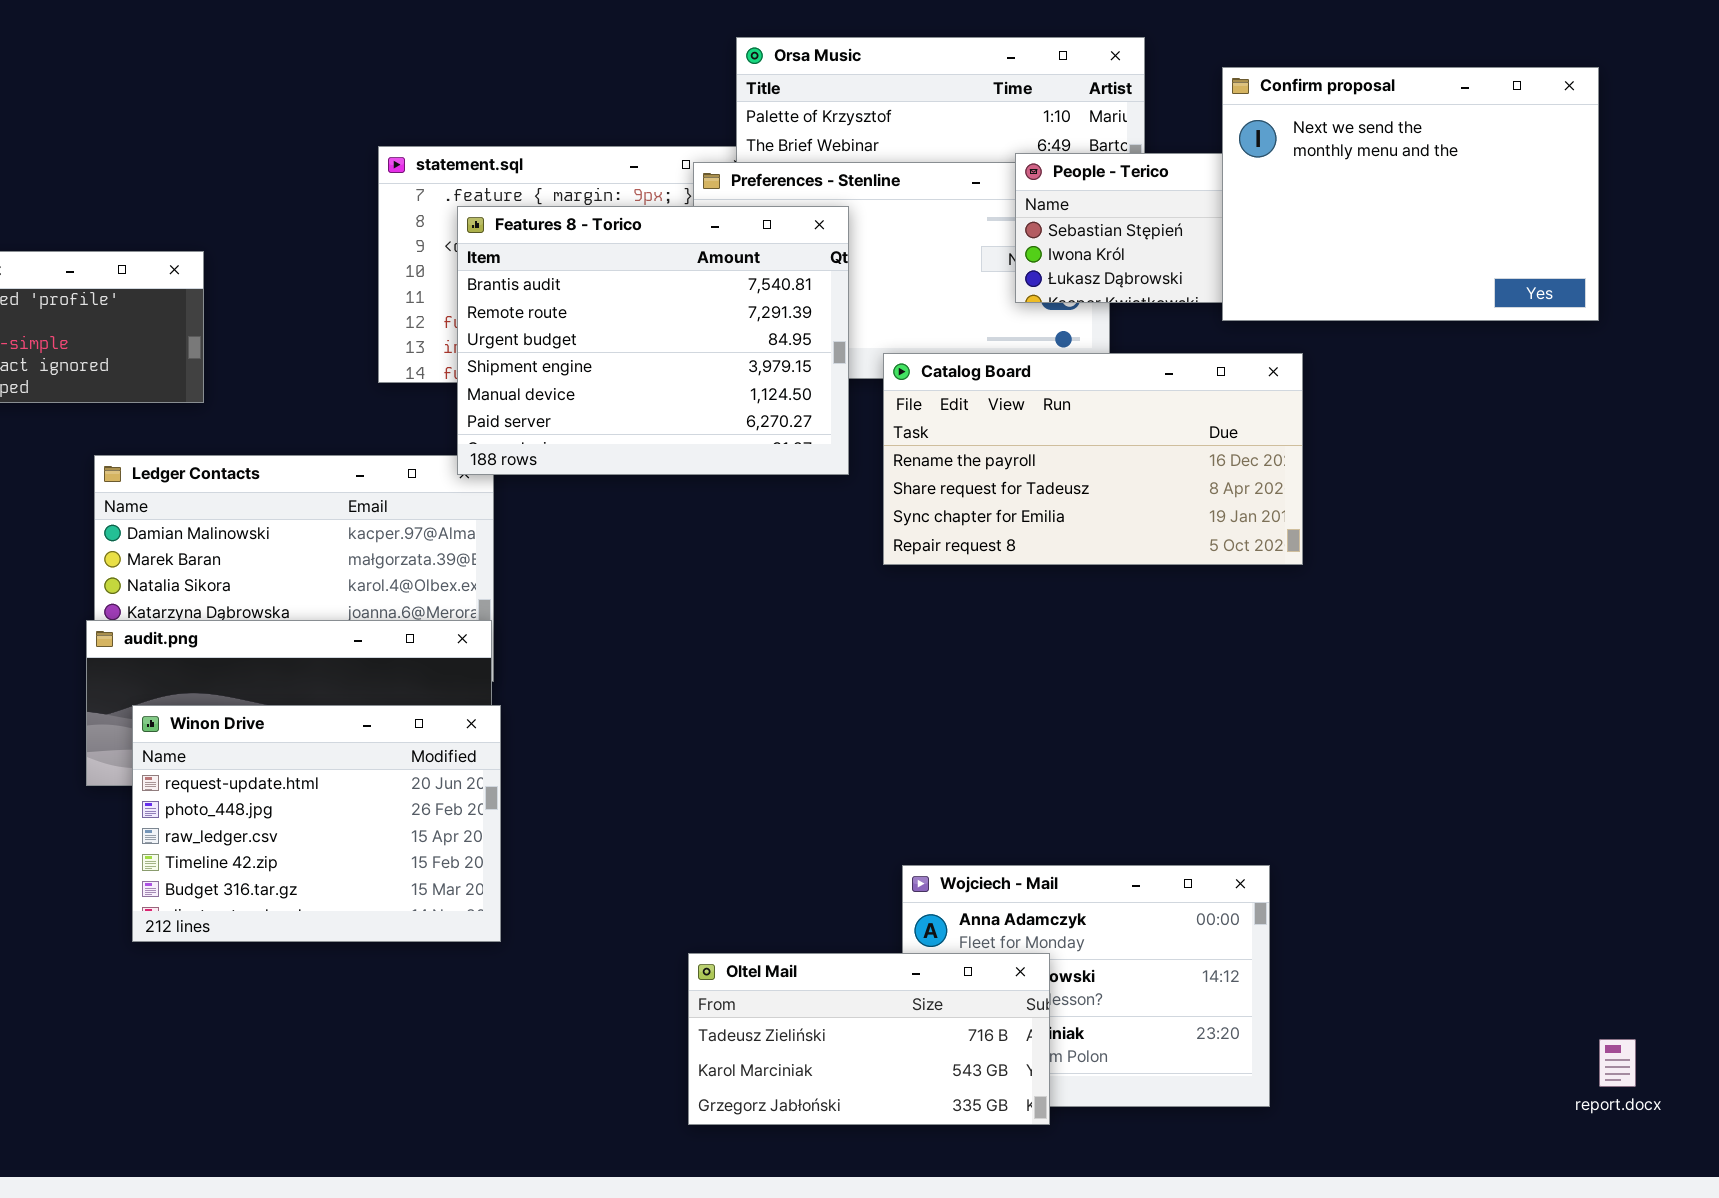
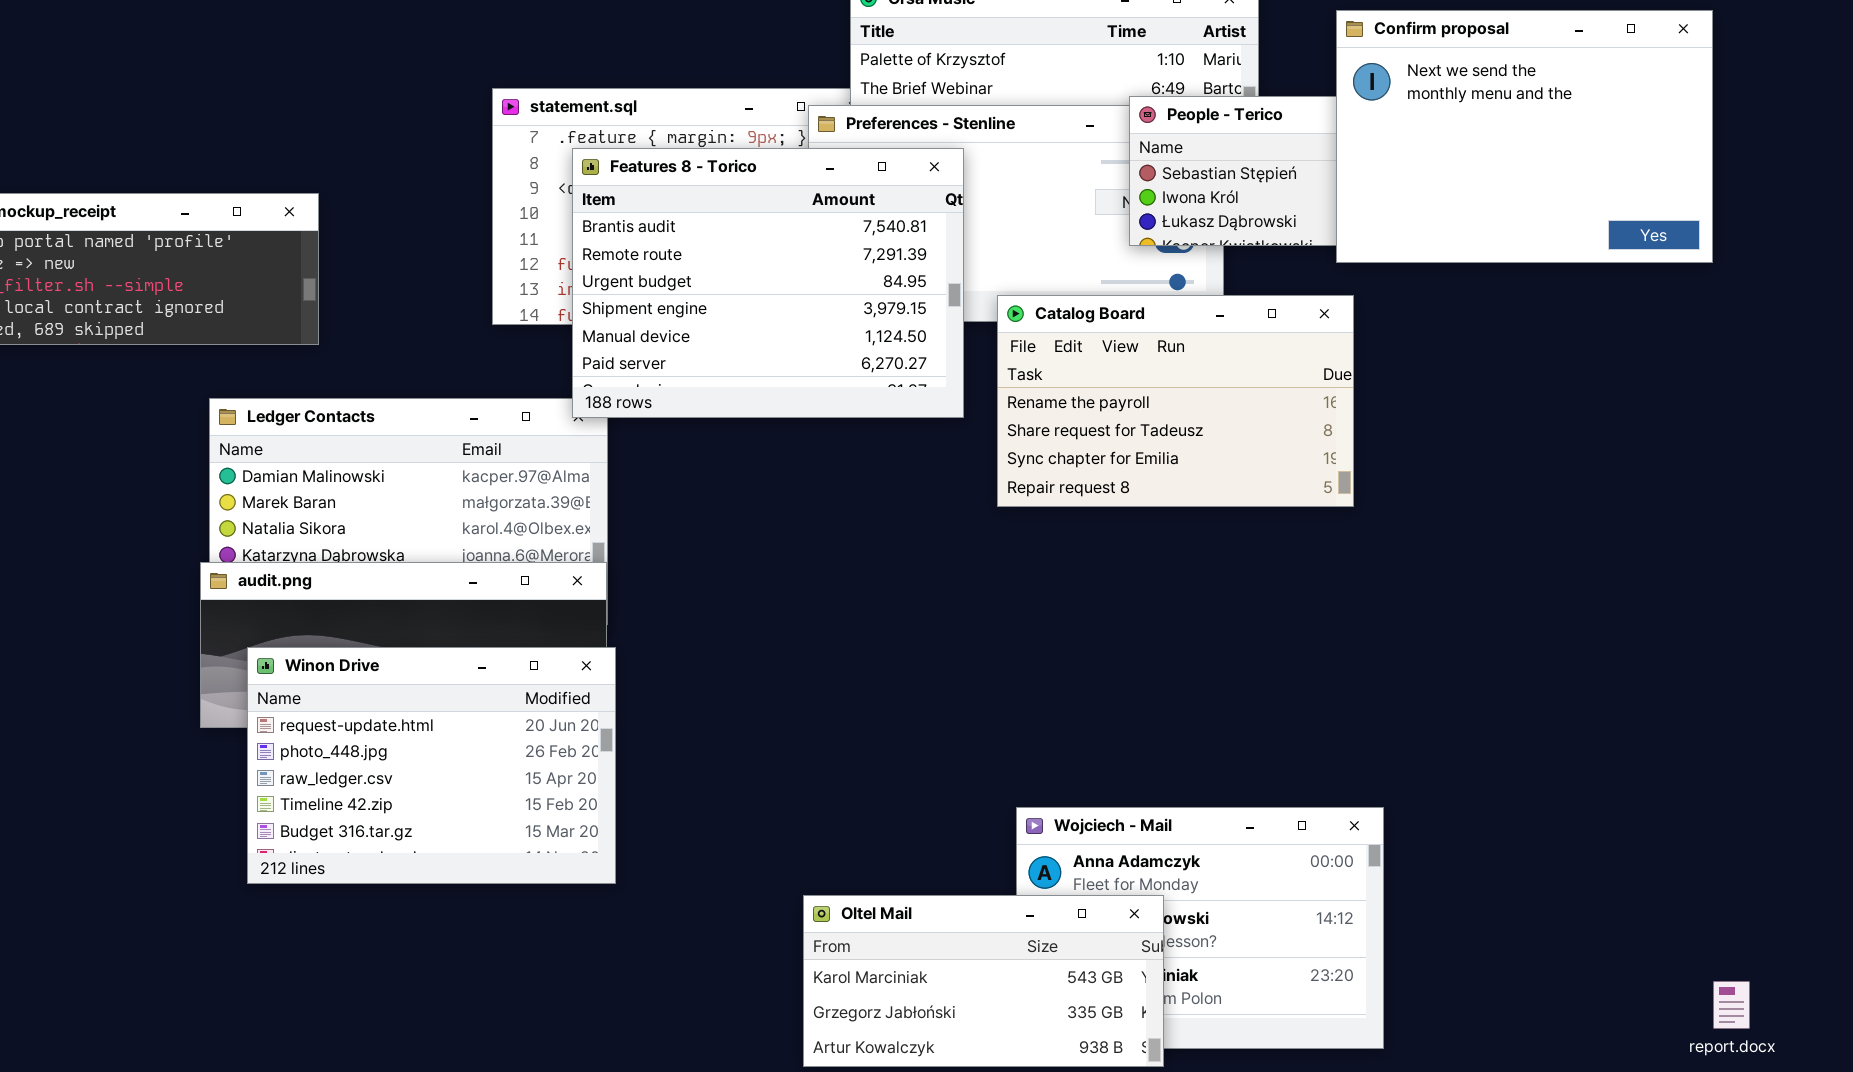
Catalog Board: [883,353,1303,565] -> [997,295,1354,507], resized
Oltel Mail: [688,953,1050,1125] -> [803,895,1164,1067], scrolled down 1 row

